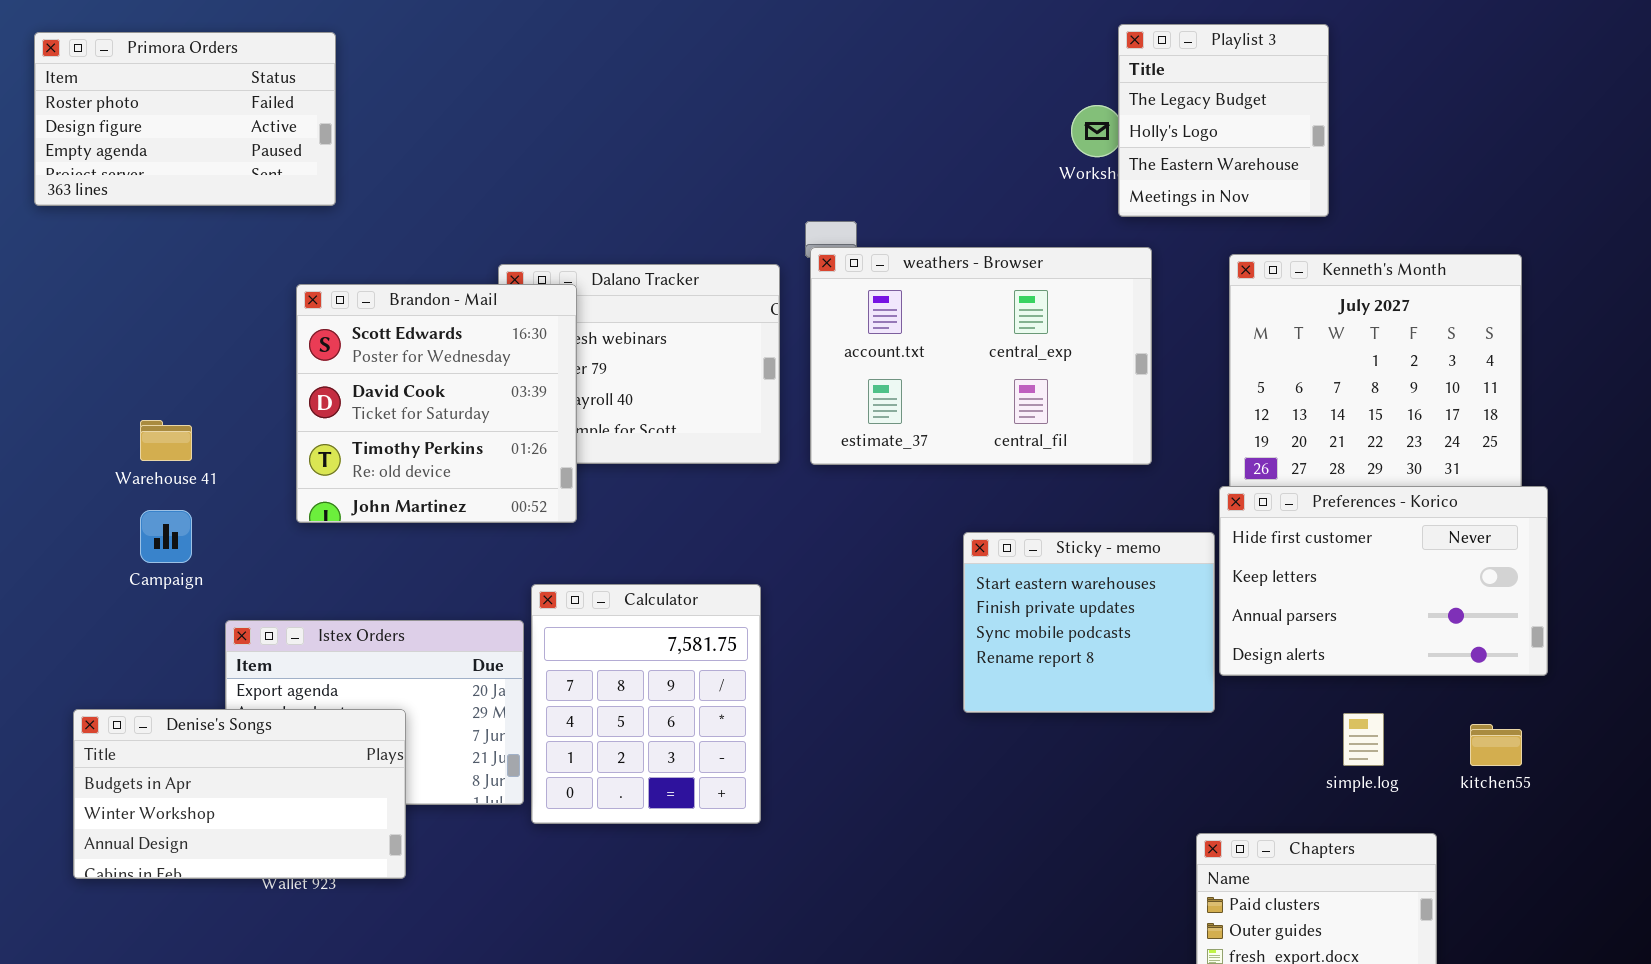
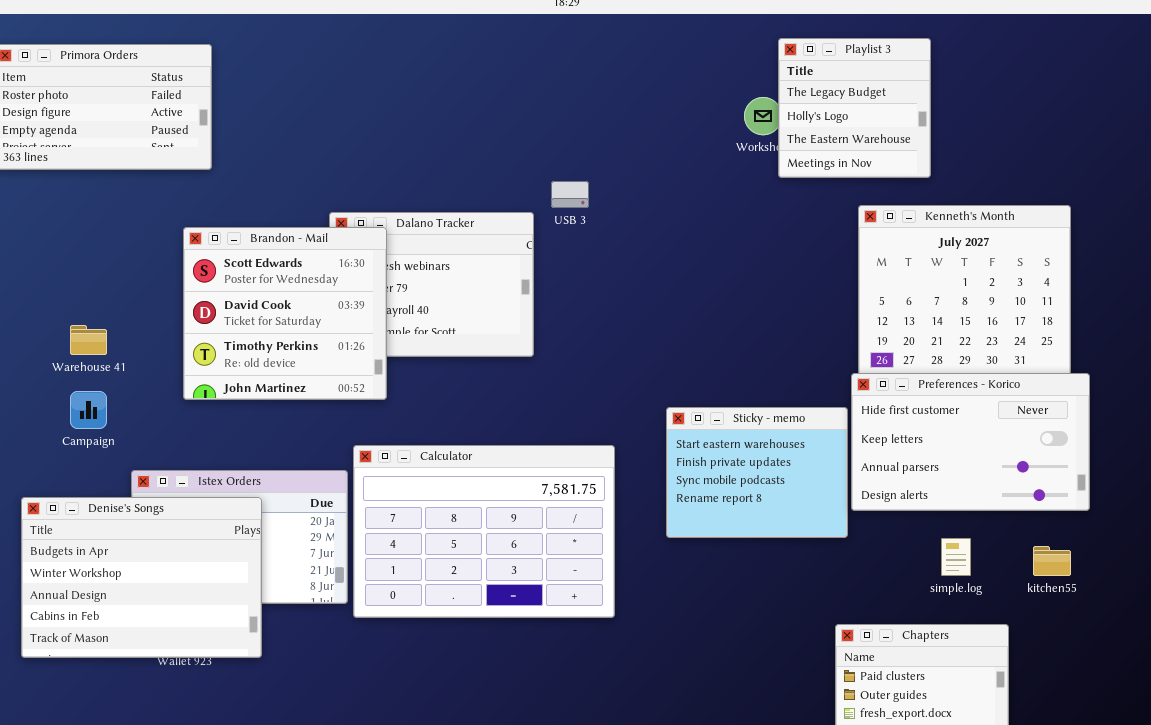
weathers - Browser: [810,247,1152,465] -> none, closed
Calculator: [531,584,761,824] -> [353,445,615,618], resized
Denise's Songs: [73,709,406,879] -> [21,497,262,658], resized

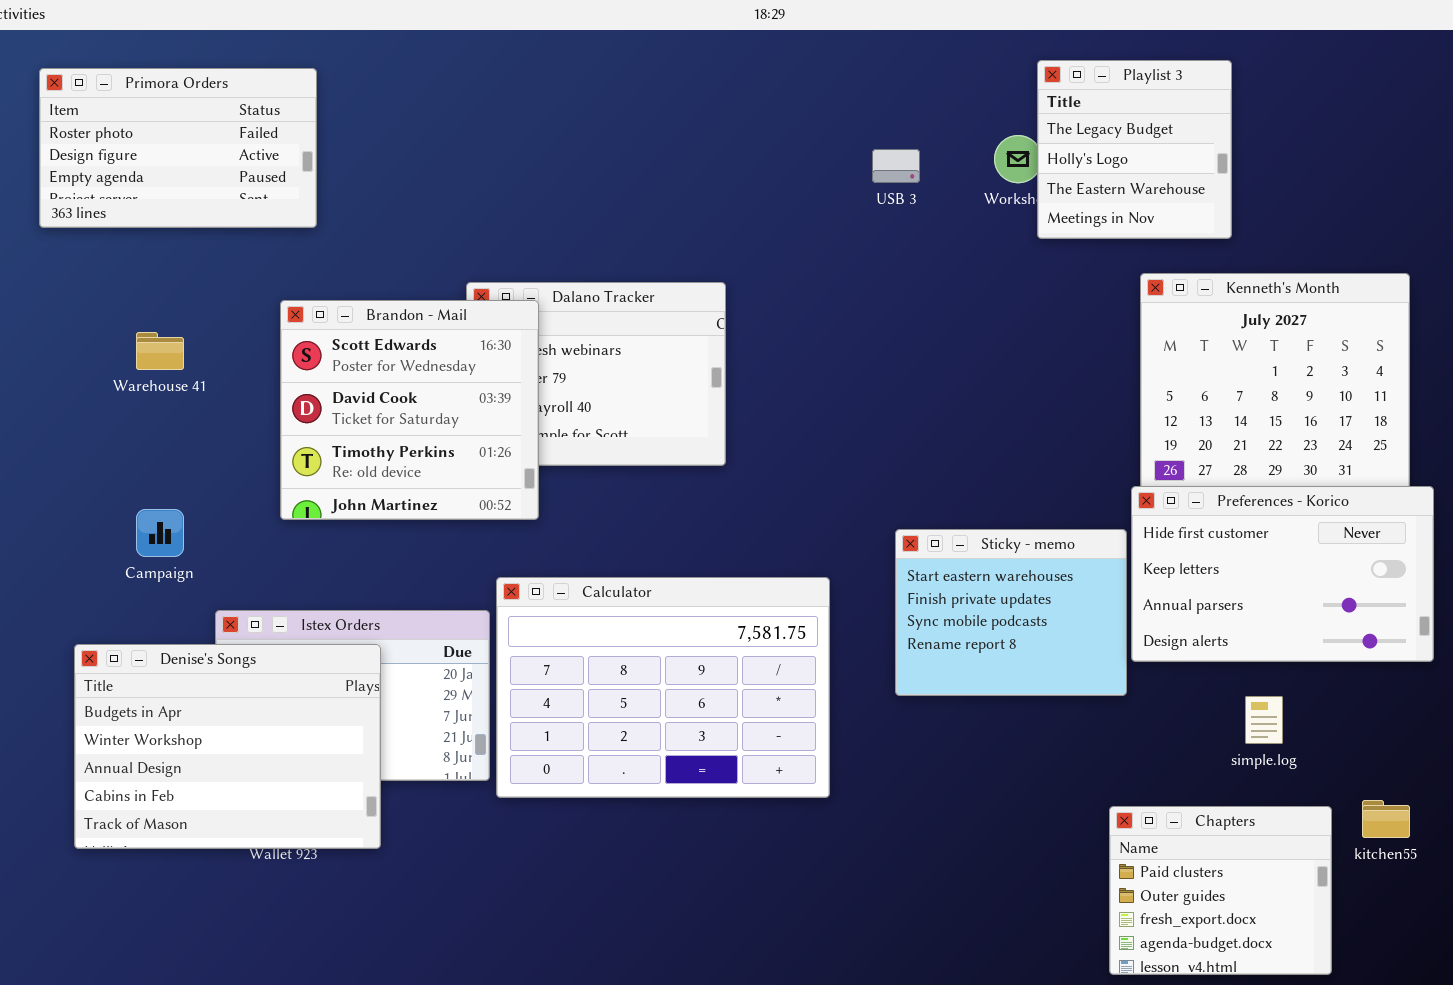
USB 3: [551,181,589,208] -> [872,149,920,183], moved
Warehouse 41: [70,325,107,355] -> [136,332,184,370], moved
kitchen55: [1033,546,1071,576] -> [1362,800,1410,838], moved

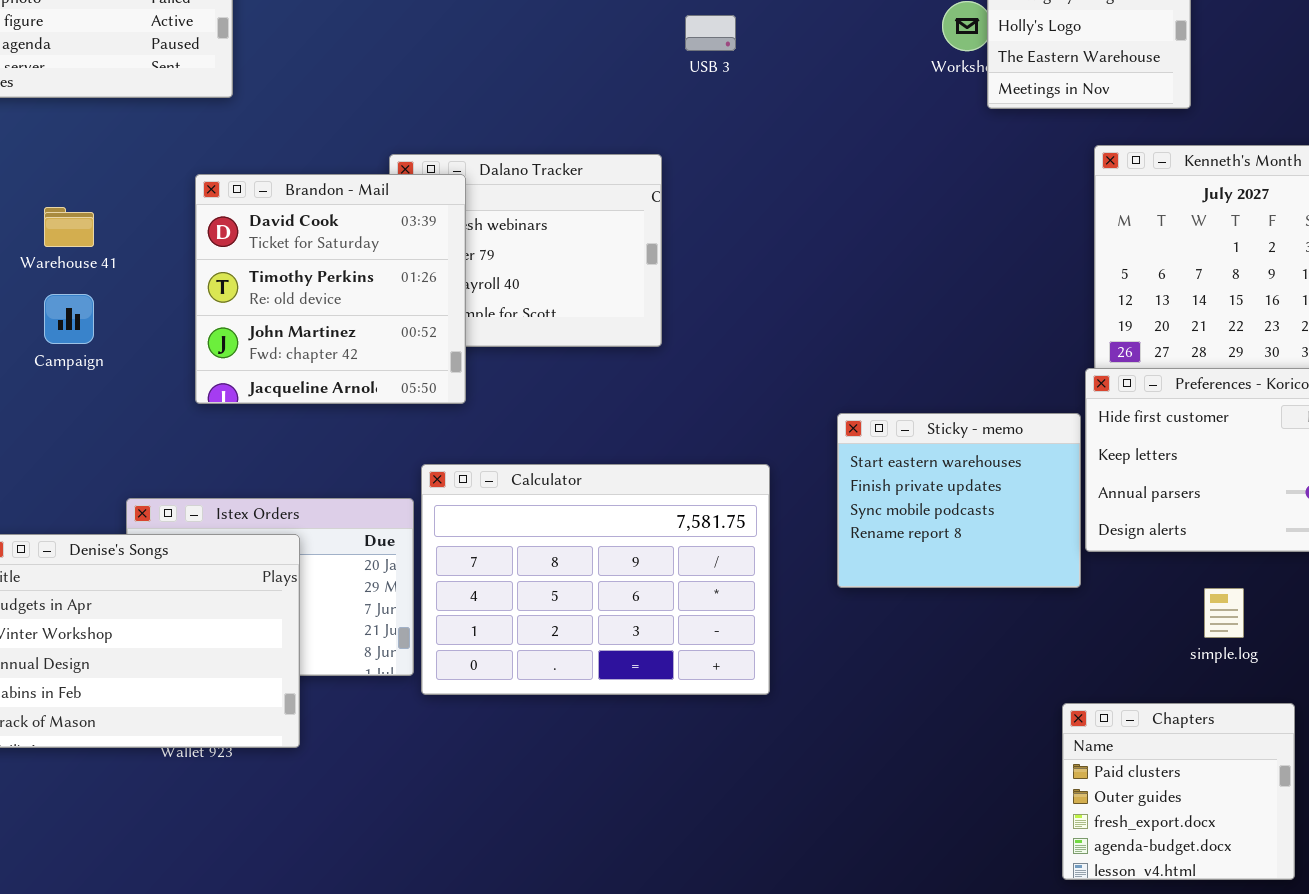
USB 3: [872,149,920,183] -> [685,15,736,51], moved
Brandon - Mail: [280,300,539,520] -> [195,174,466,404], scrolled down 1 row
Campaign: [136,509,184,557] -> [44,294,94,344], moved

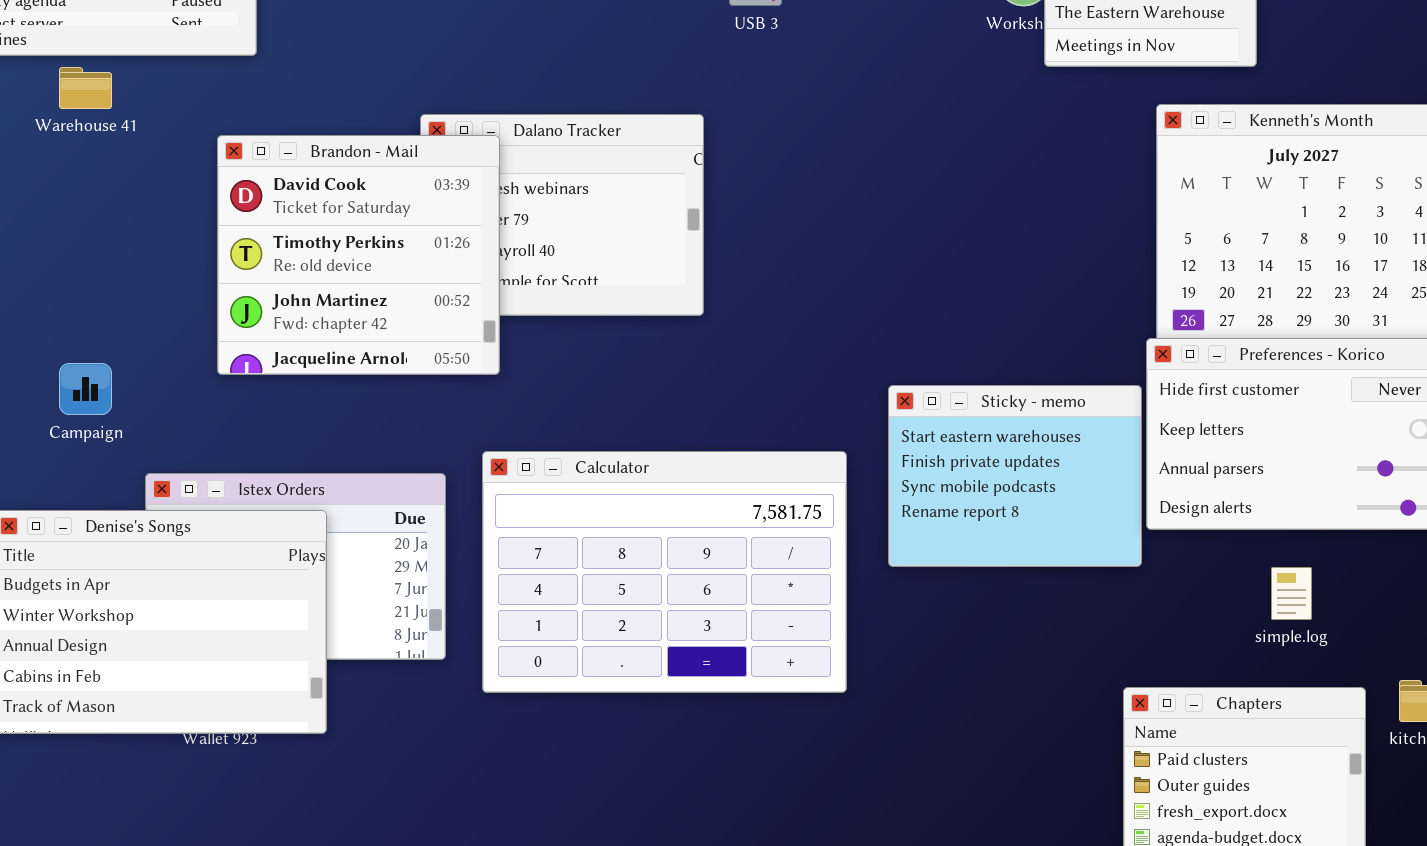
Warehouse 41: [44,207,94,247] -> [59,67,112,109], moved
Campaign: [44,294,94,344] -> [59,363,112,415], moved
Calculator: [421,464,770,695] -> [482,451,847,693], moved

